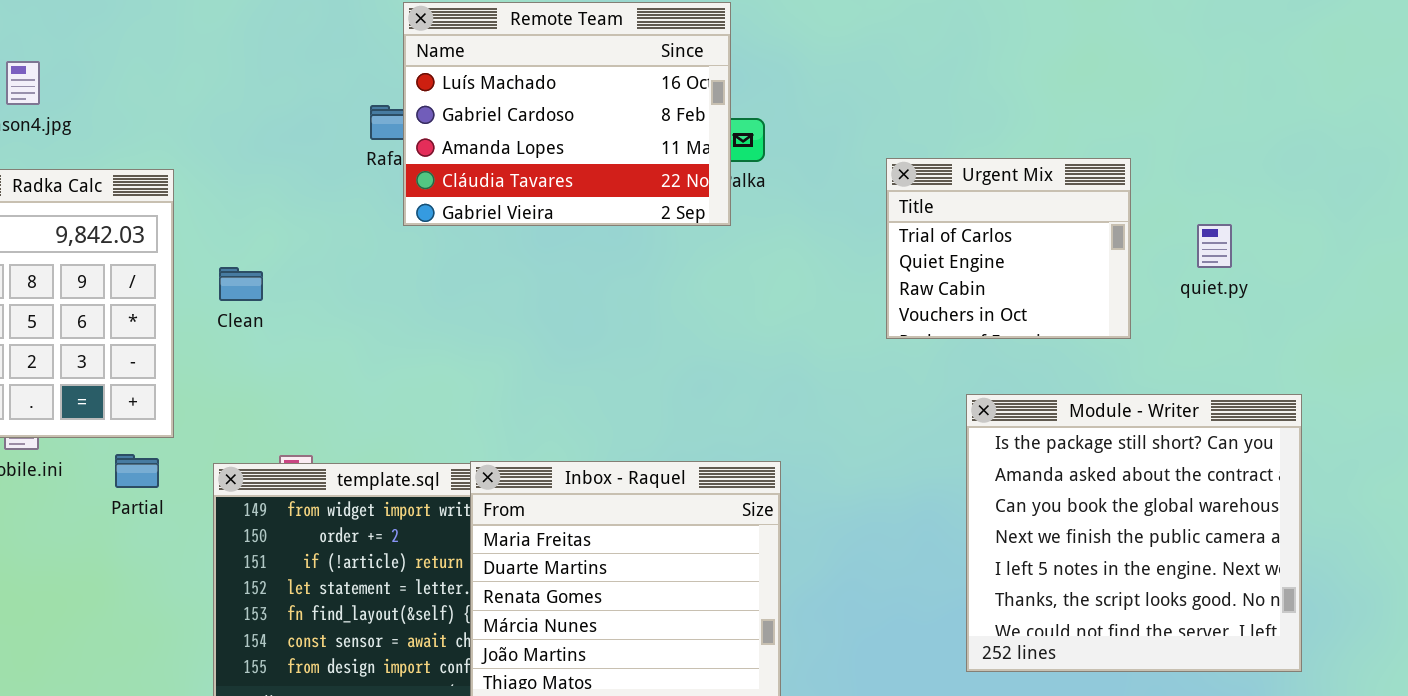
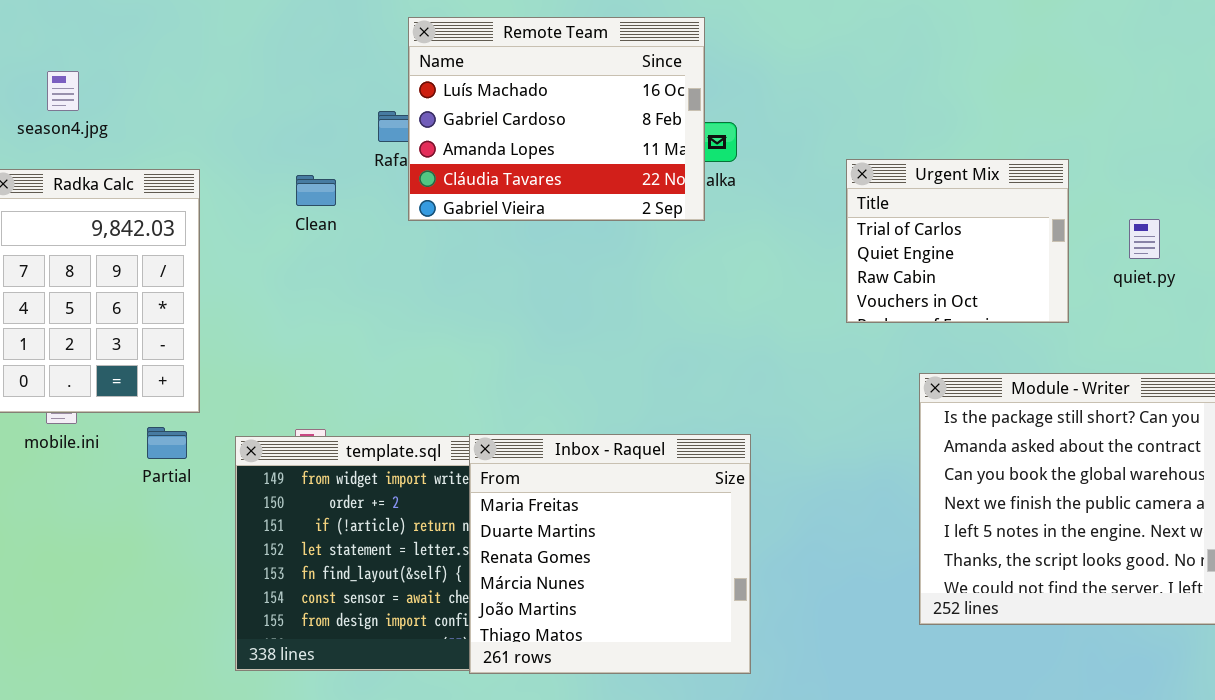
Clean: [219,267,263,301] -> [296,175,336,206], moved

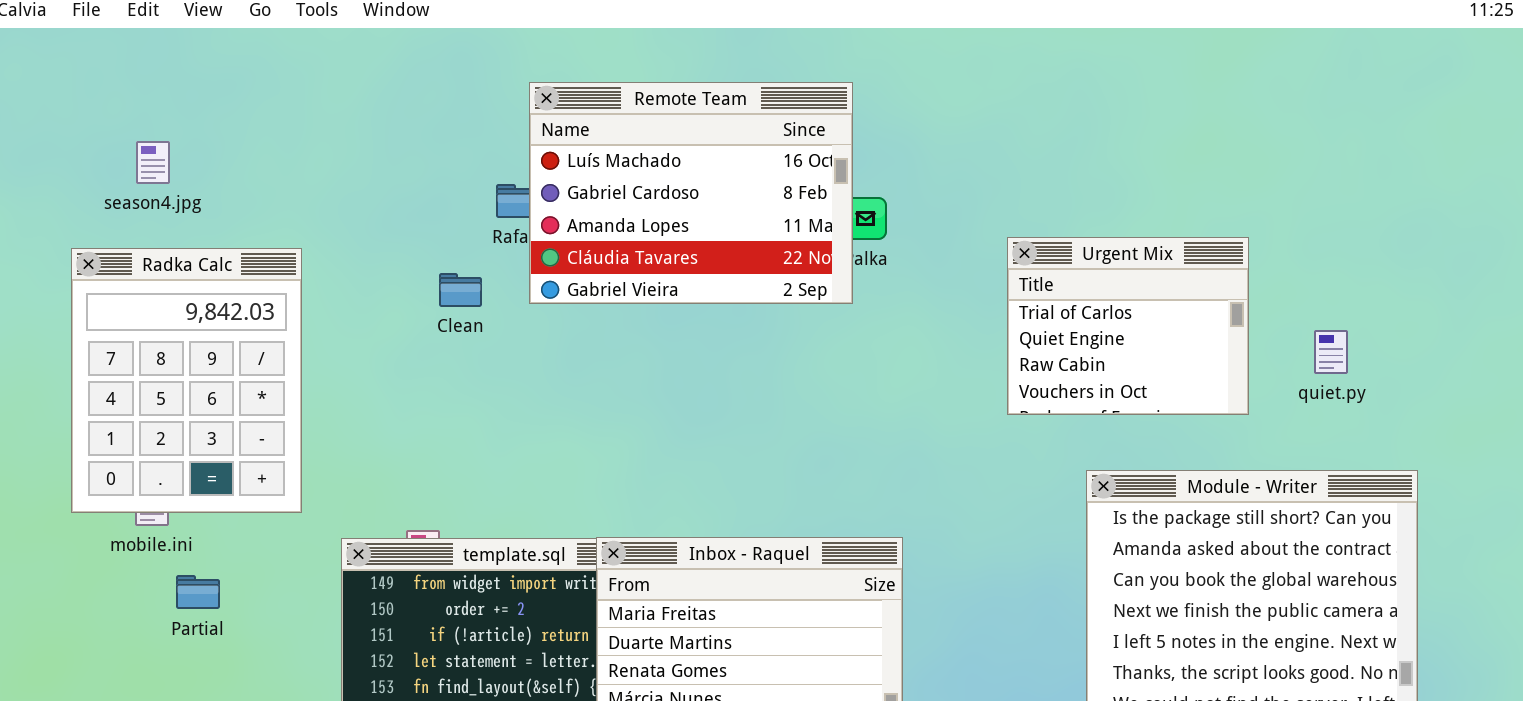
Clean: [296,175,336,206] -> [439,273,482,307], moved
quiet.py: [1129,219,1160,259] -> [1314,330,1348,374], moved
Partial: [147,427,187,459] -> [176,575,220,609], moved

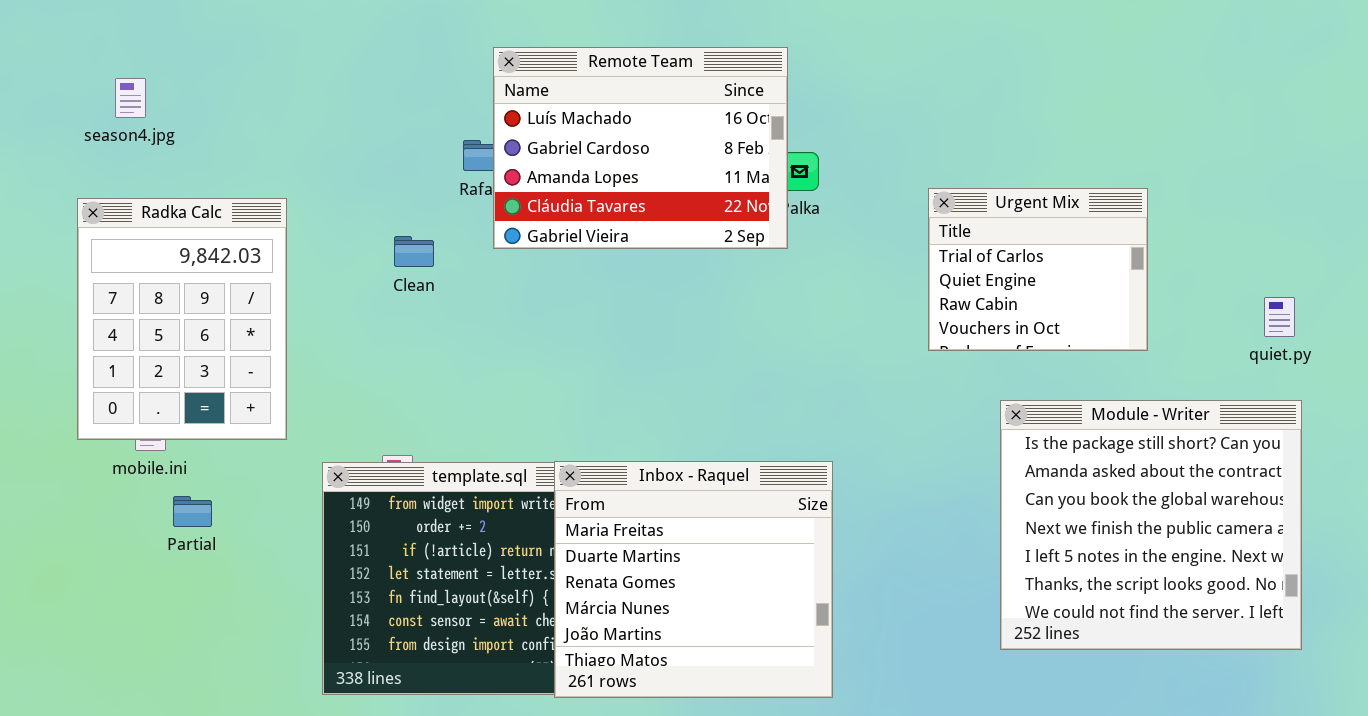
season4.jpg: [136,141,170,184] -> [115,78,146,118], moved
Clean: [439,273,482,307] -> [394,236,434,267], moved
quiet.py: [1314,330,1348,374] -> [1264,297,1295,337], moved

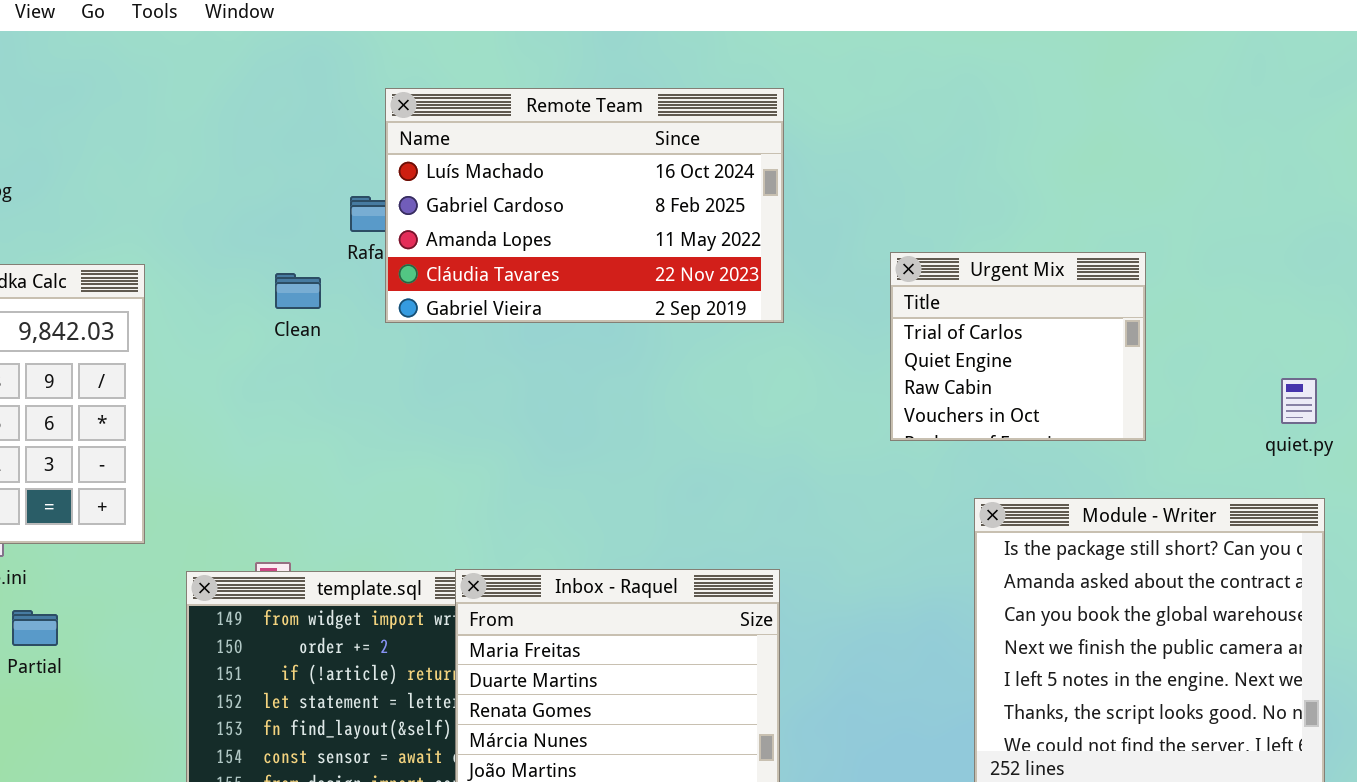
Remote Team: [493,47,788,249] -> [385,88,784,323], resized
Clean: [394,236,434,267] -> [275,273,321,309], moved

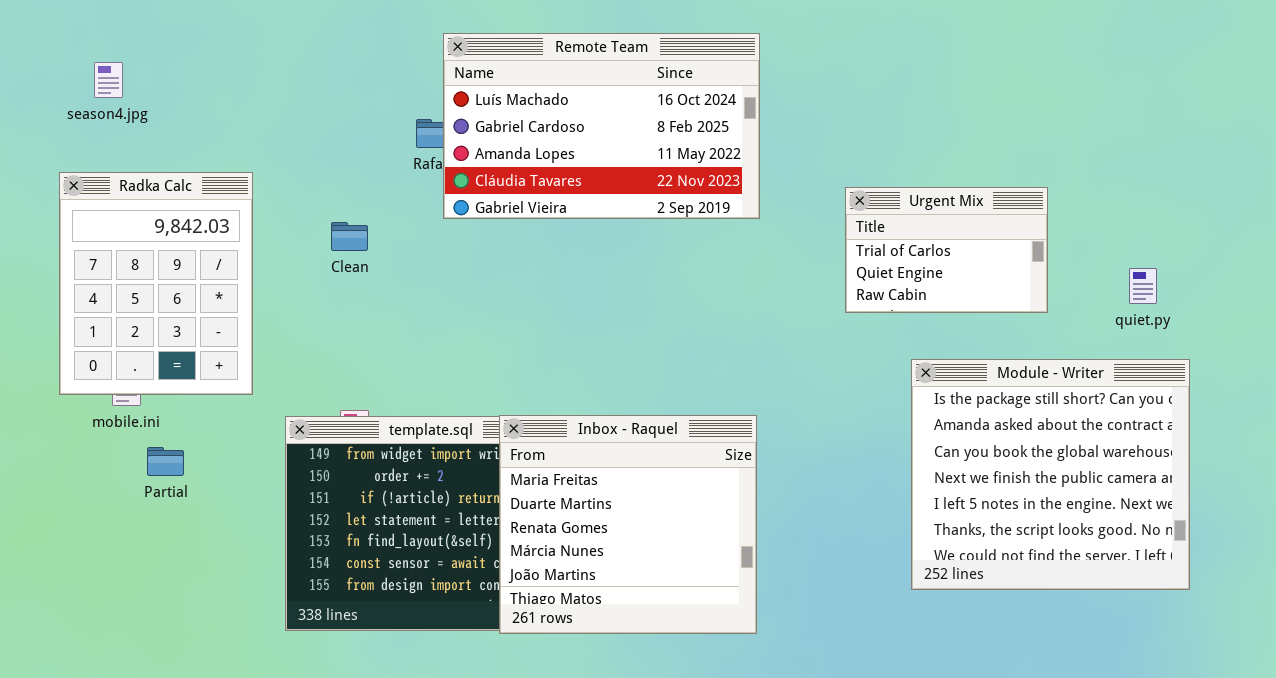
Urgent Mix: [890,252,1146,441] -> [845,187,1048,313], resized
Clean: [275,273,321,309] -> [331,222,368,251], moved
quiet.py: [1281,378,1317,424] -> [1129,268,1157,304], moved

